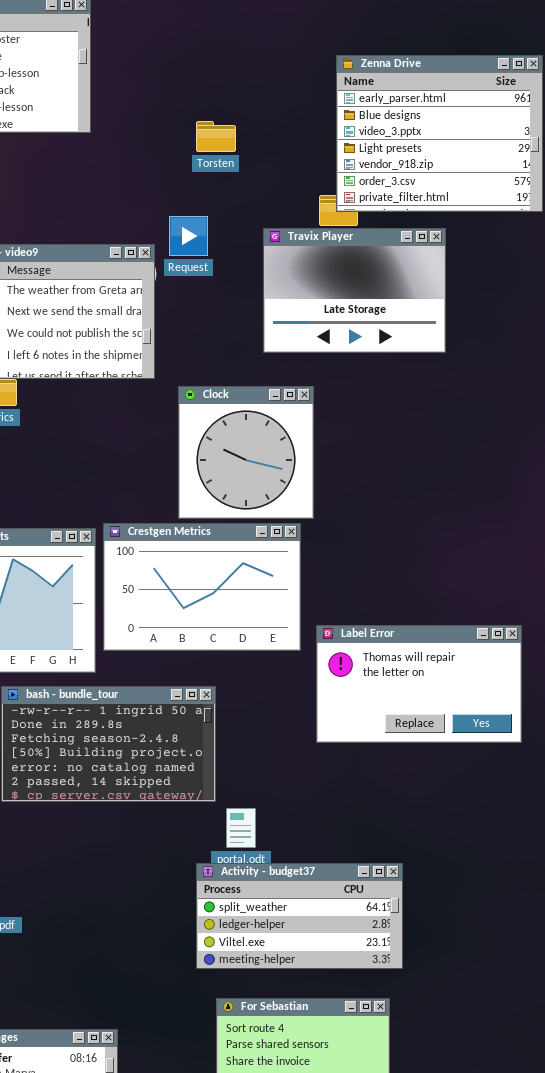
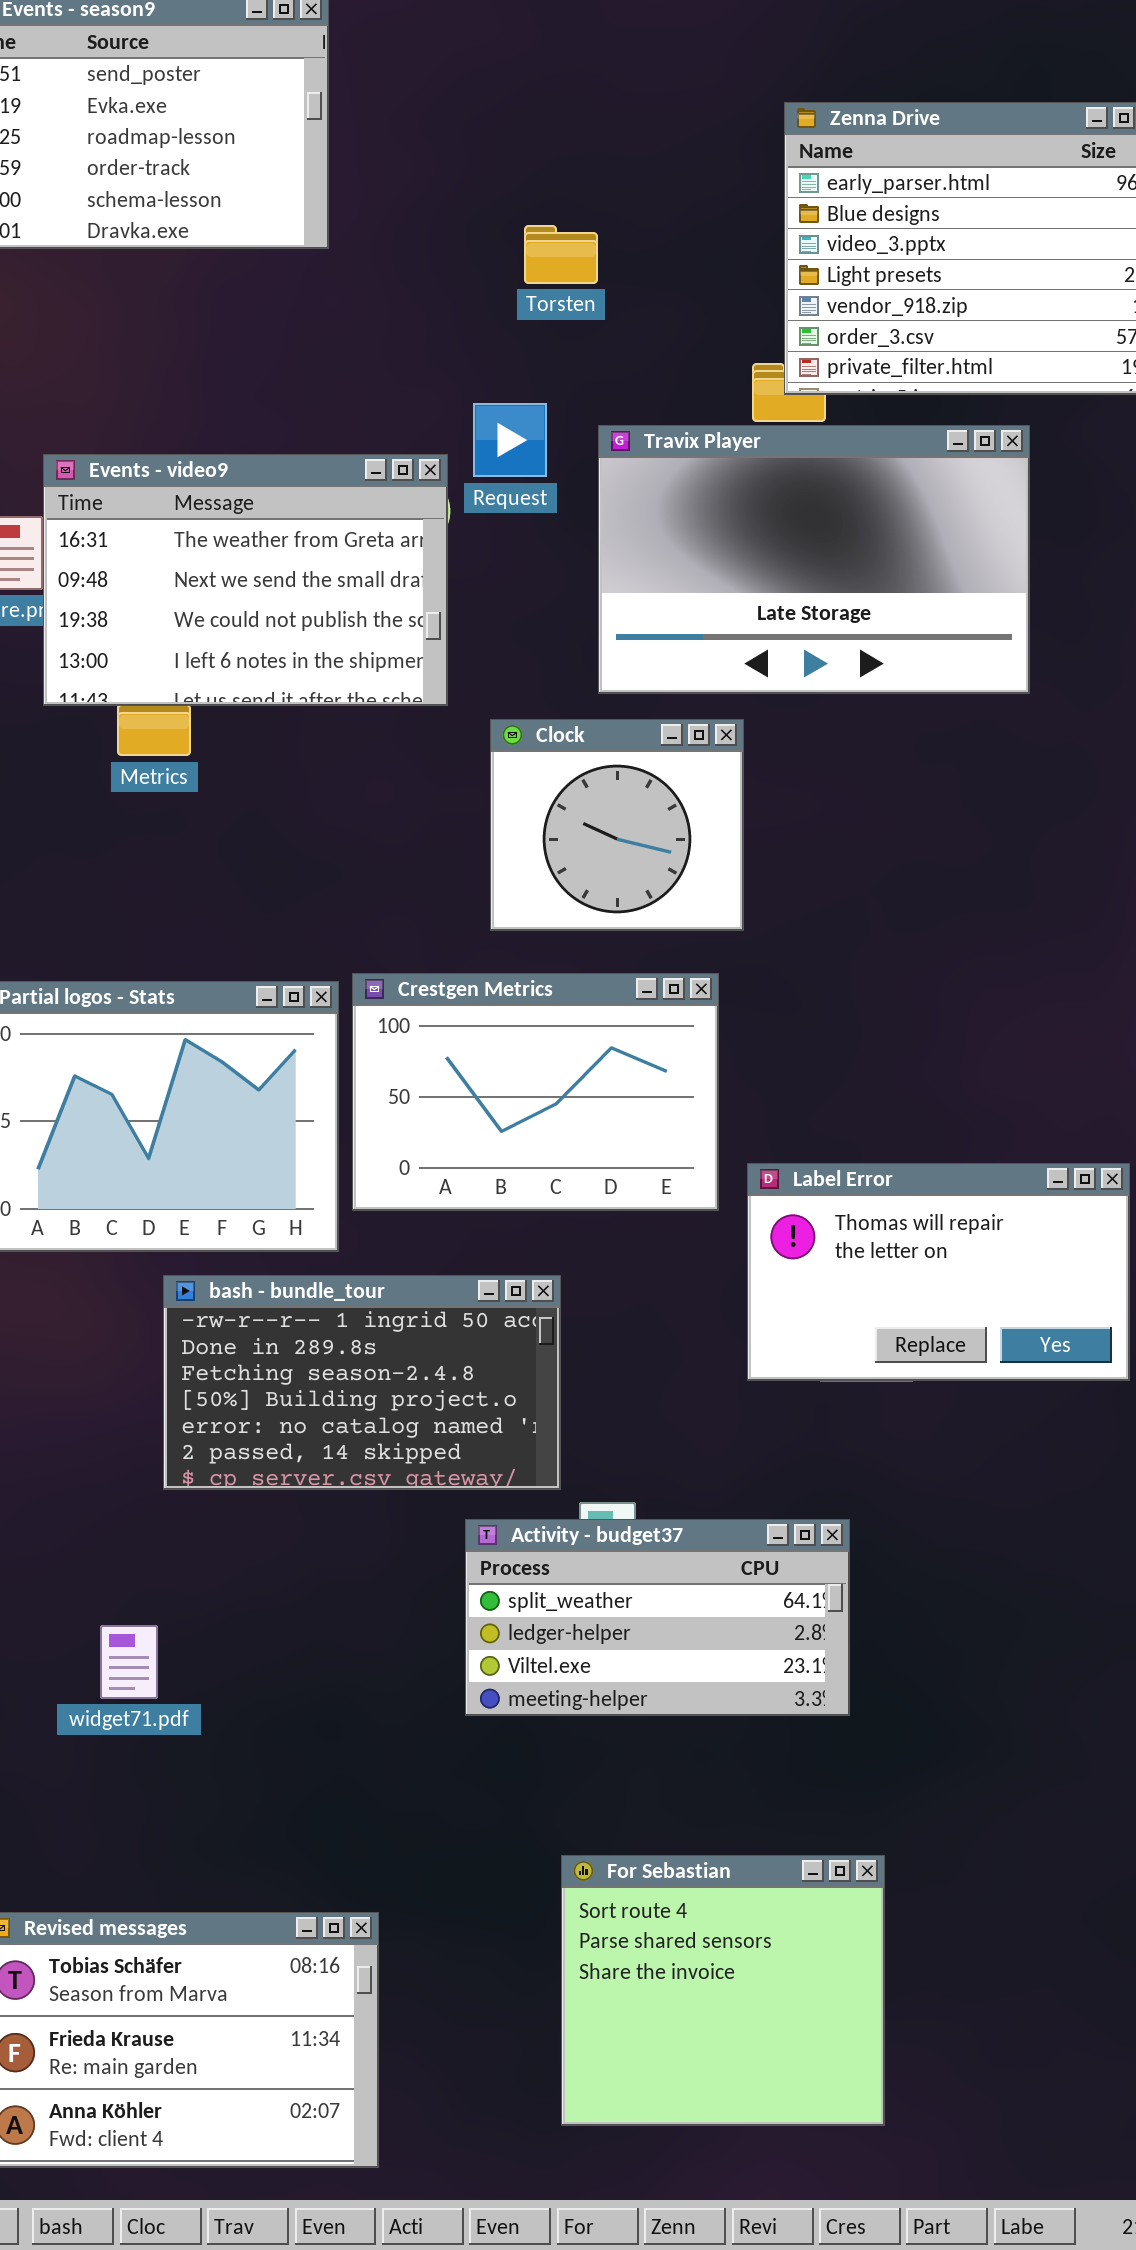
Travix Player: [263,228,446,353] -> [598,425,1030,694], moved, resized
Clock: [178,386,314,519] -> [490,719,744,931], resized
Activity - budget37: [196,863,403,969] -> [465,1519,850,1716], moved

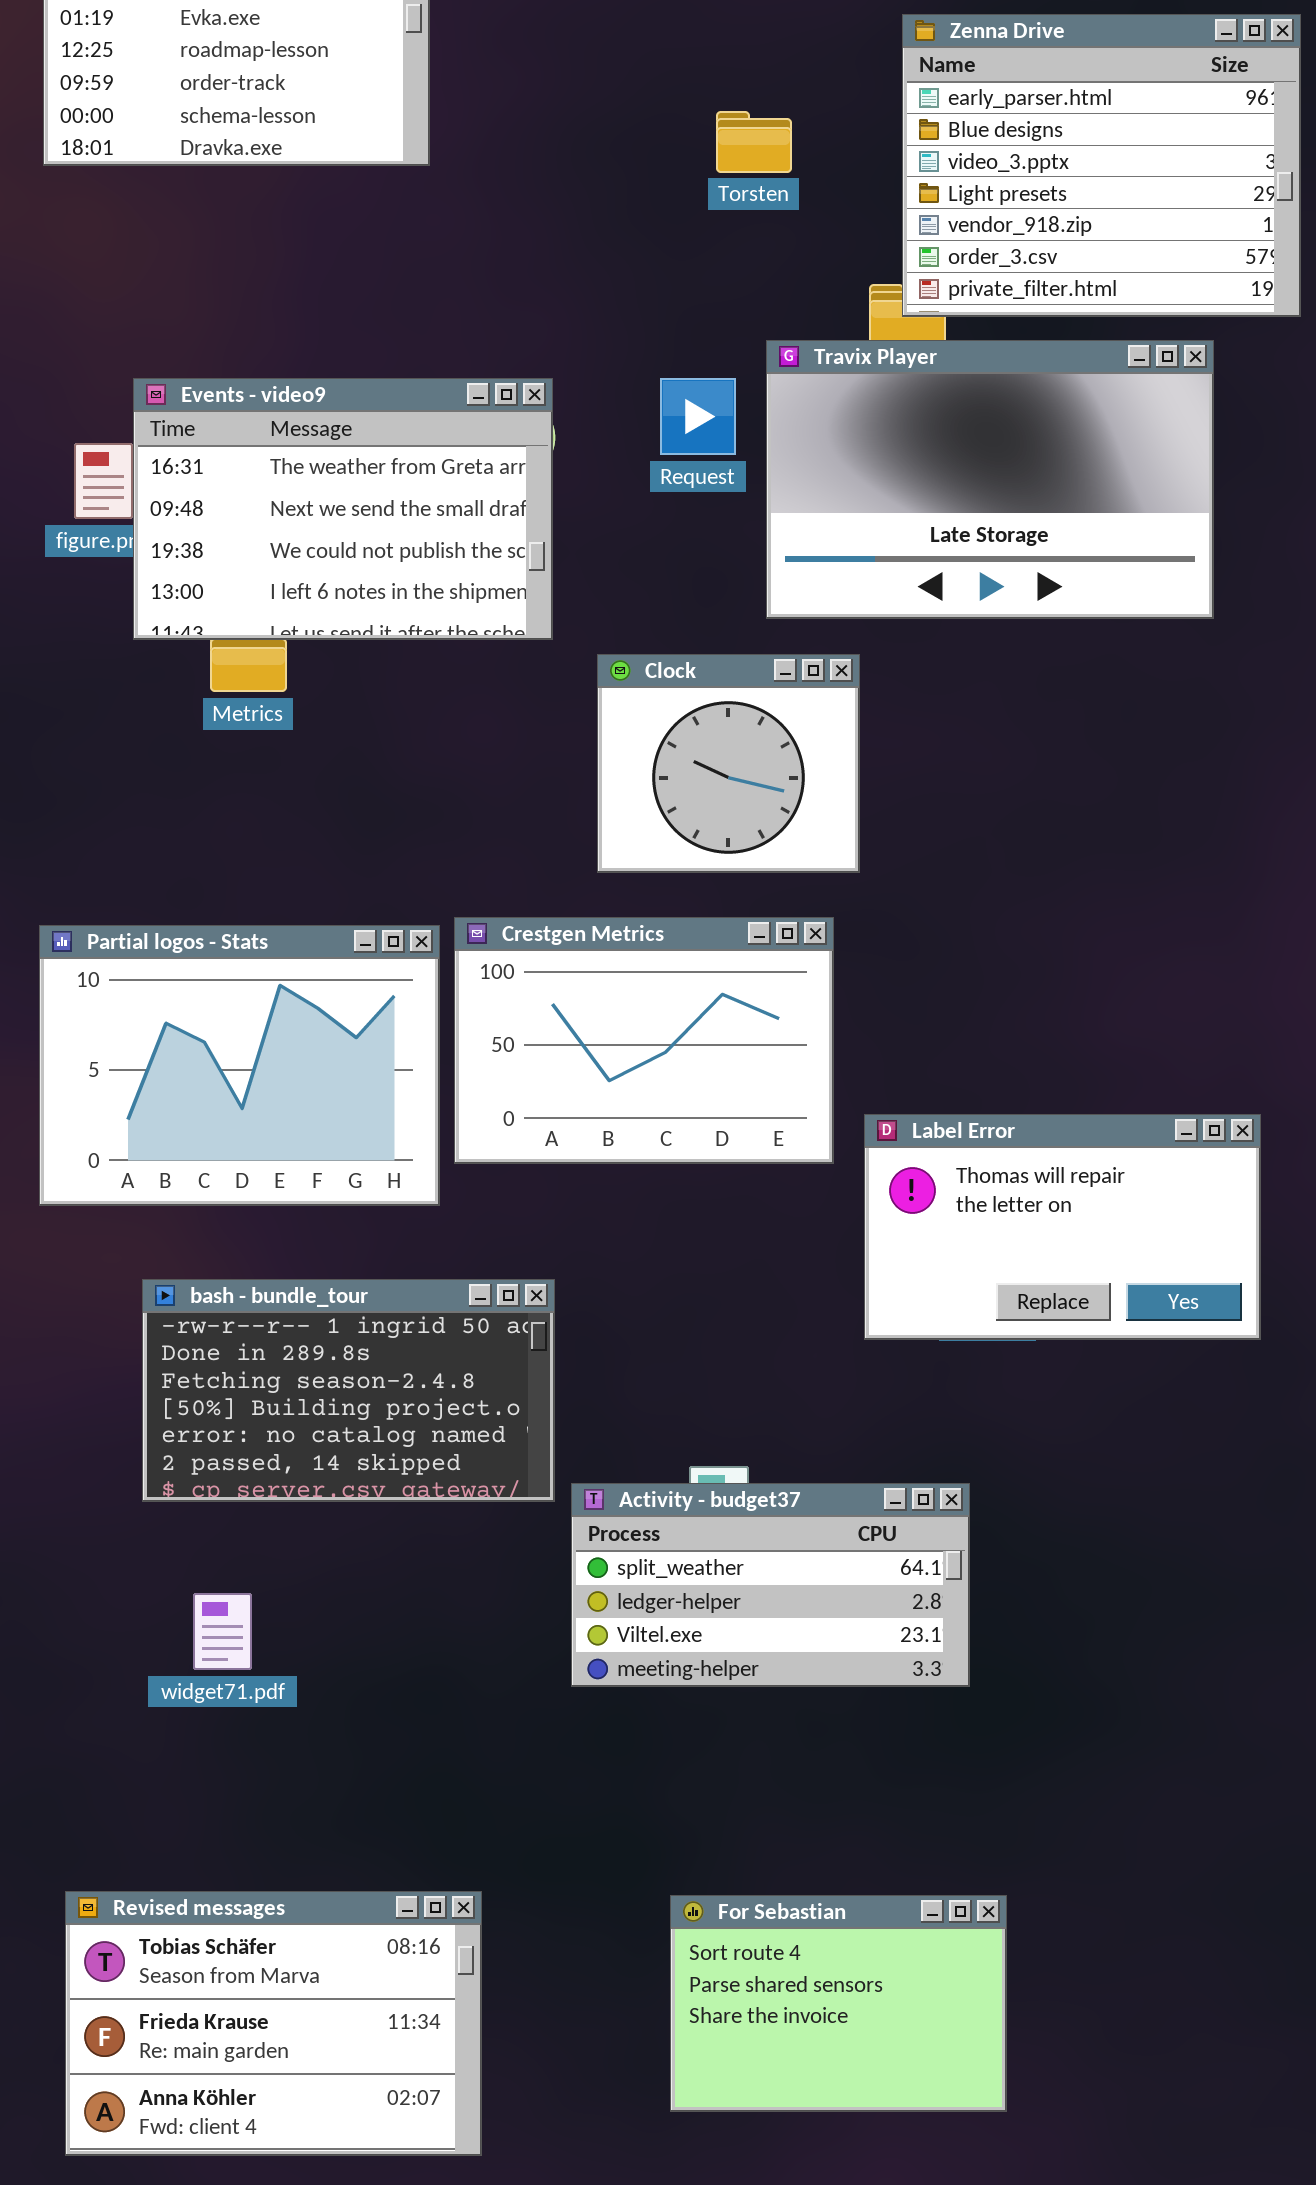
Torsten: [524,225,598,284] -> [716,111,792,173], moved
Request: [473,403,547,477] -> [660,378,736,455], moved
Travix Player: [598,425,1030,694] -> [766,340,1214,619], moved
bash - bundle_tour: [163,1275,561,1490] -> [142,1279,555,1502], moved
For Sebastian: [561,1855,885,2126] -> [670,1895,1007,2112], resized

